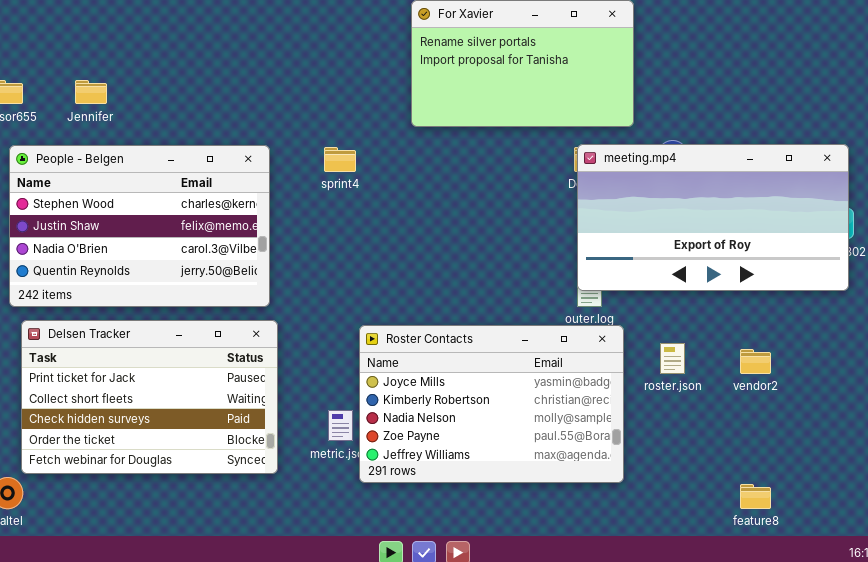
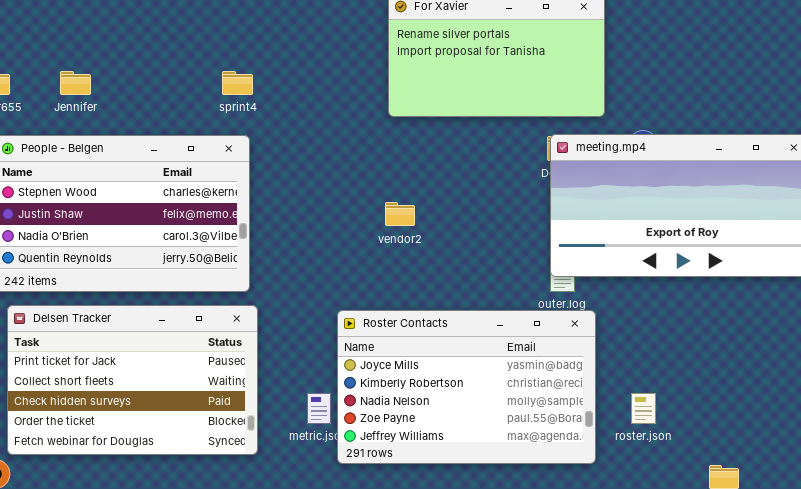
sprint4: [324,147,356,172] -> [222,71,253,95], moved
roster.json: [660,343,685,374] -> [631,393,656,424], moved
vendor2: [740,349,771,374] -> [385,202,415,226], moved

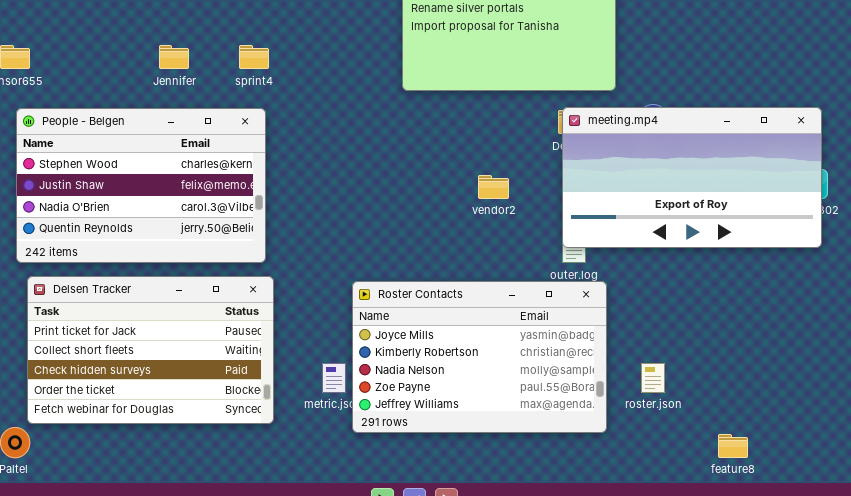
Jennifer: [60,71,91,95] -> [159,45,189,69], moved
vendor2: [385,202,415,226] -> [478,175,509,199], moved

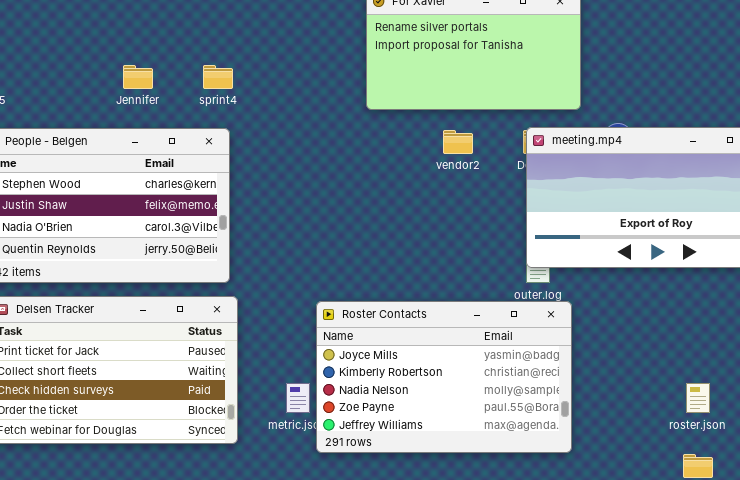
vendor2: [478,175,509,199] -> [443,130,473,154], moved
roster.json: [641,363,665,393] -> [686,383,710,413], moved

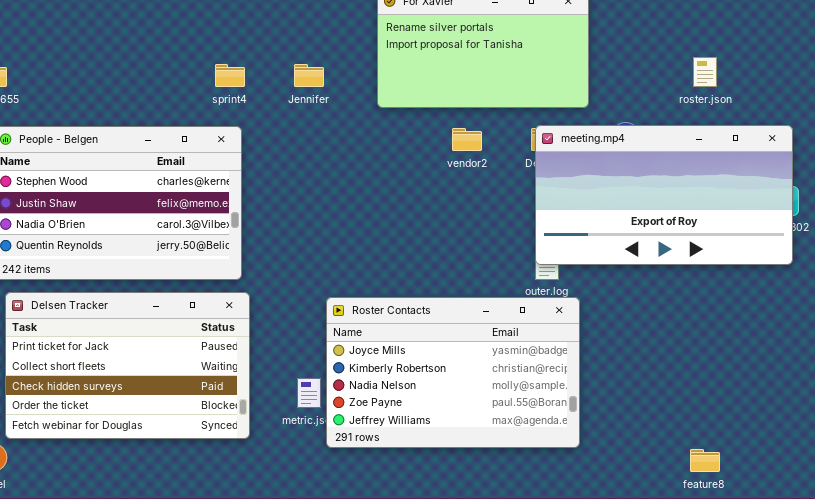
Jennifer: [123,65,153,89] -> [294,64,324,87], moved
roster.json: [686,383,710,413] -> [693,57,717,87], moved

